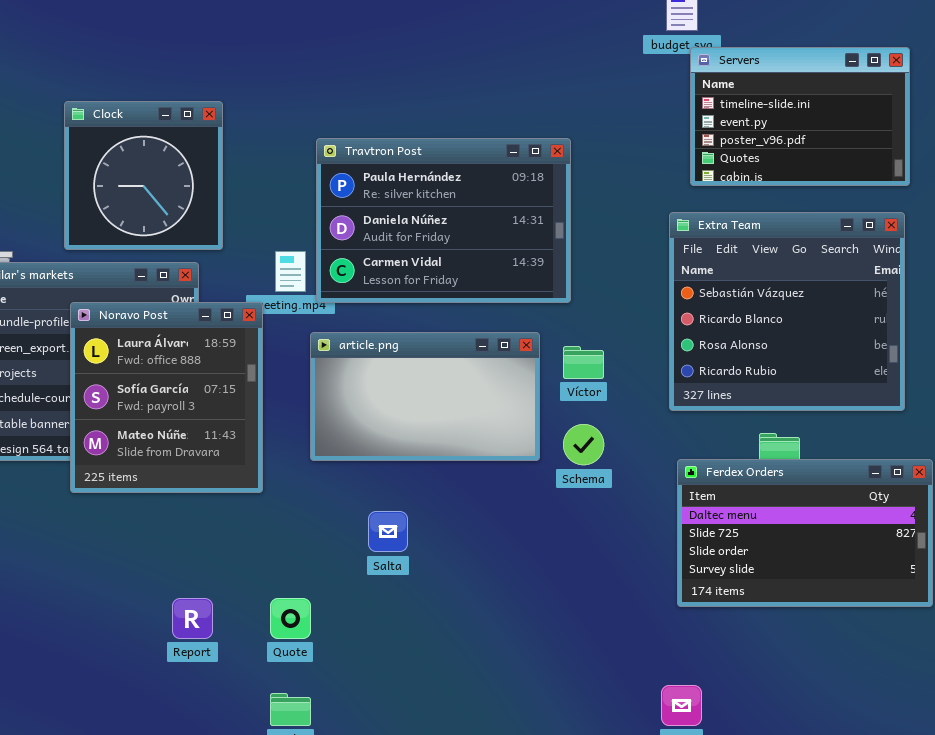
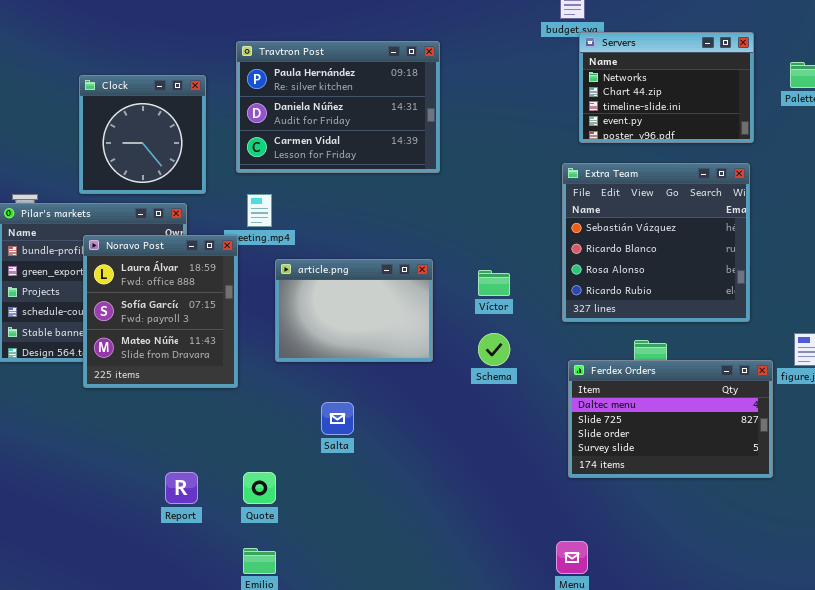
Servers: [690,47,910,186] -> [579,32,754,143], scrolled up 2 rows
Travtron Post: [316,138,571,303] -> [236,41,440,173], moved
article.png: [310,332,540,461] -> [275,259,433,362], resized

